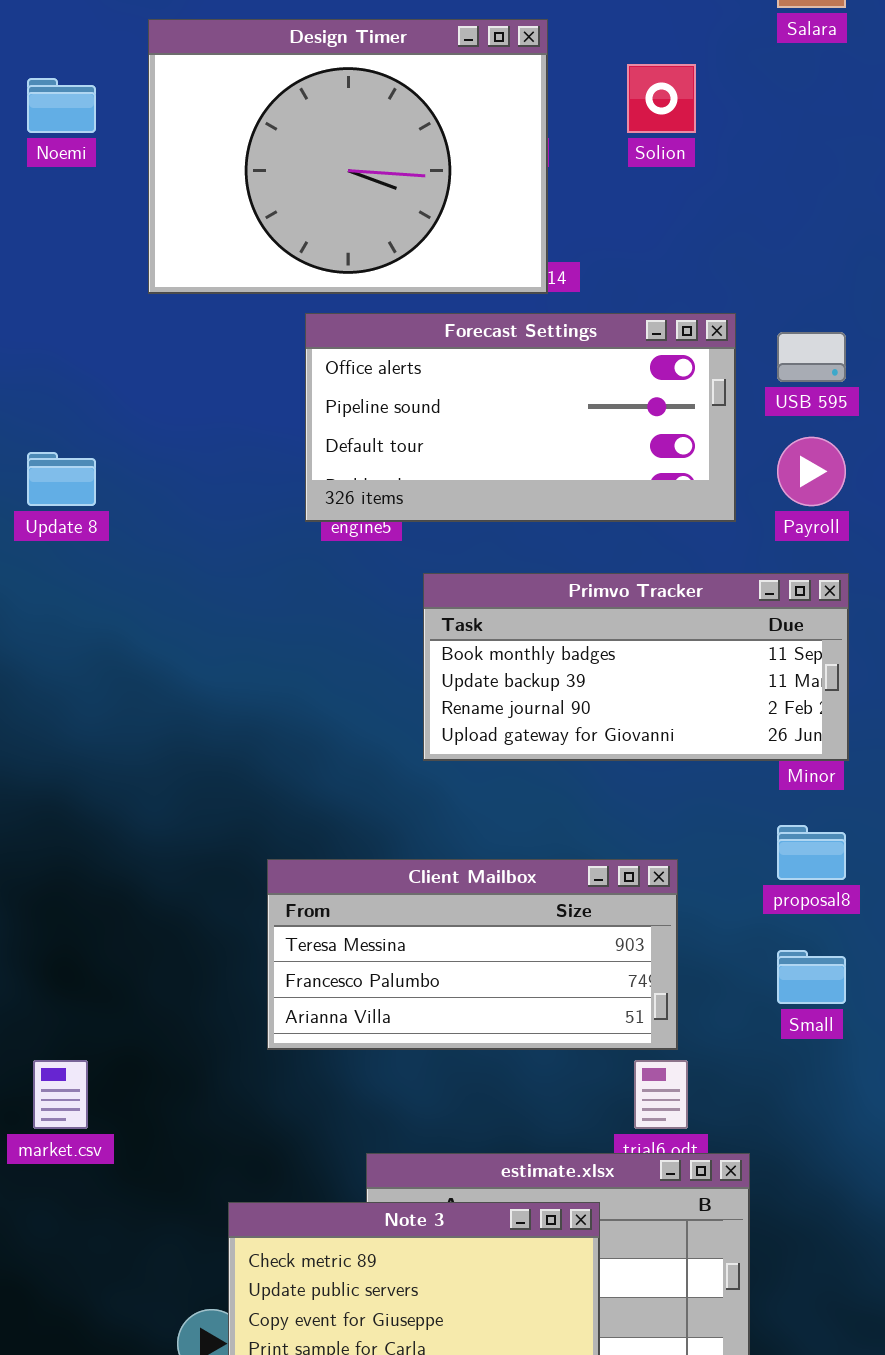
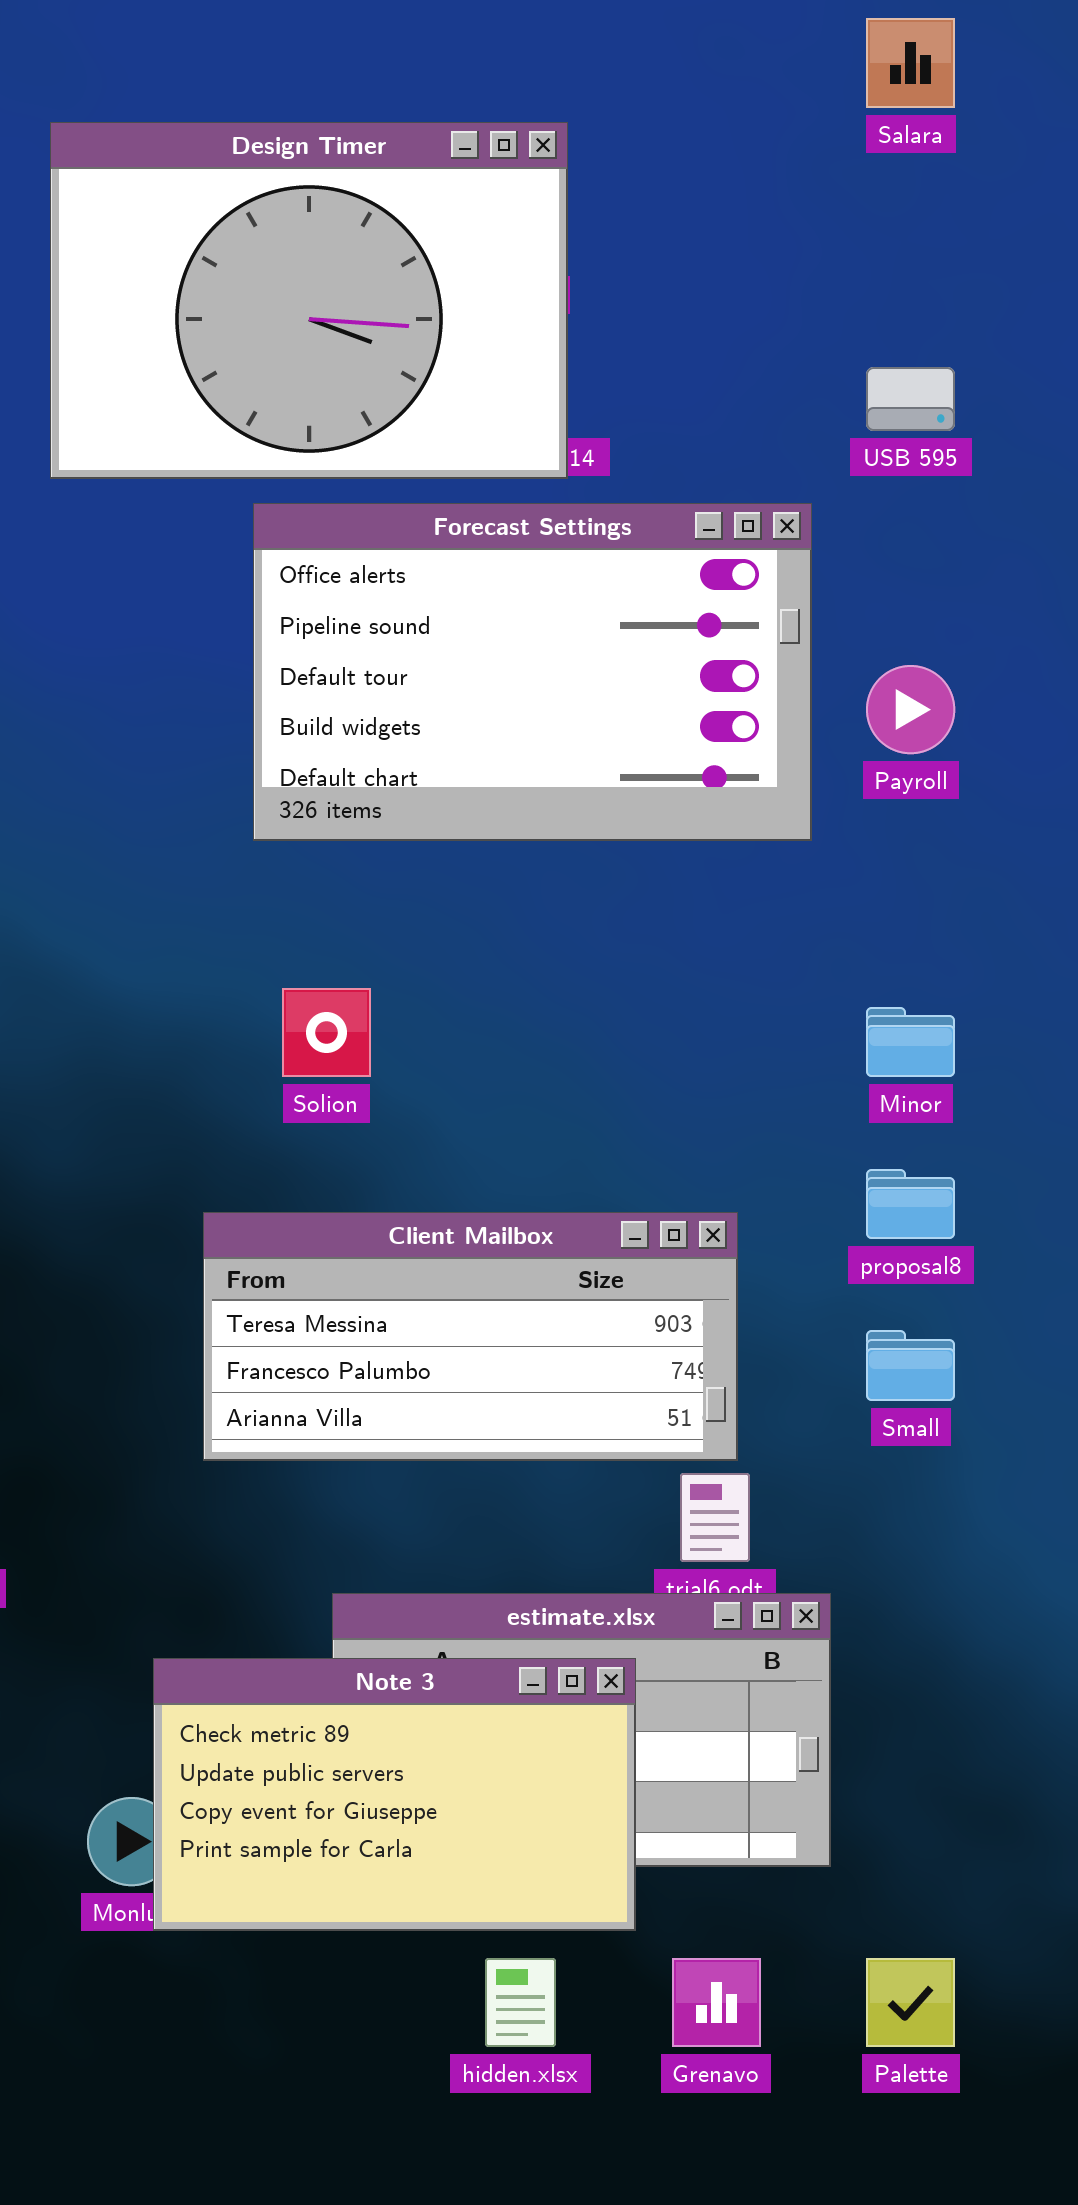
Solion: [627,64,696,133] -> [282,988,371,1077], moved
Forecast Settings: [305,313,736,522] -> [253,503,812,841], resized
USB 595: [777,332,846,382] -> [866,367,955,431], moved
Primvo Tracker: [423,573,849,761] -> none, closed

